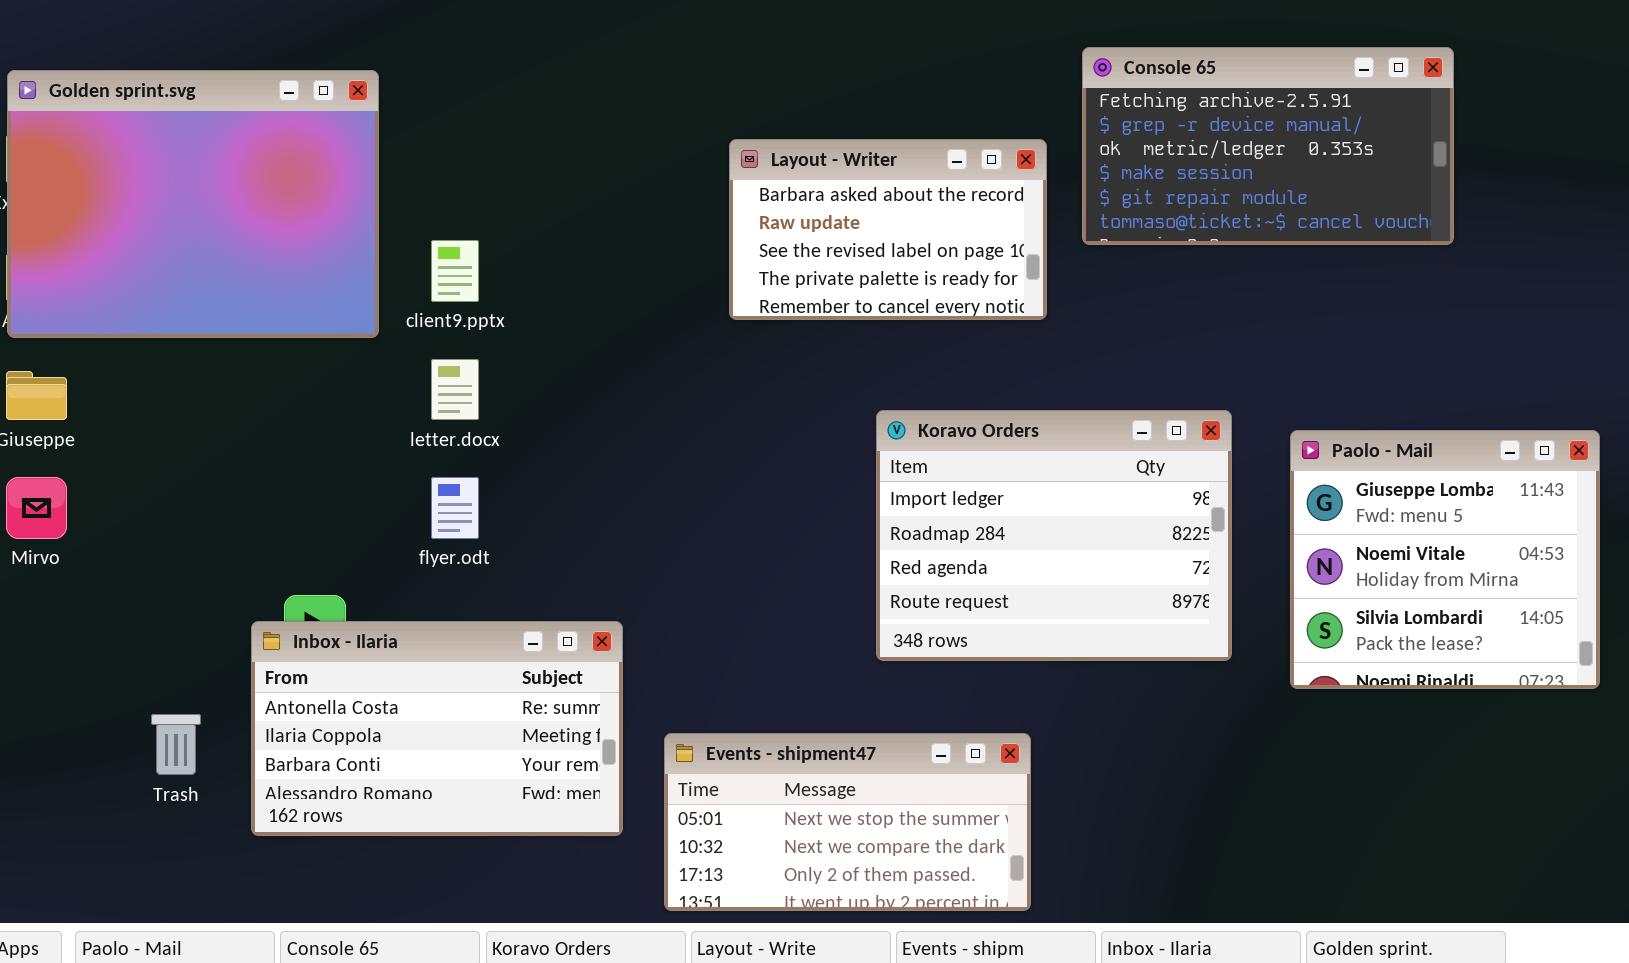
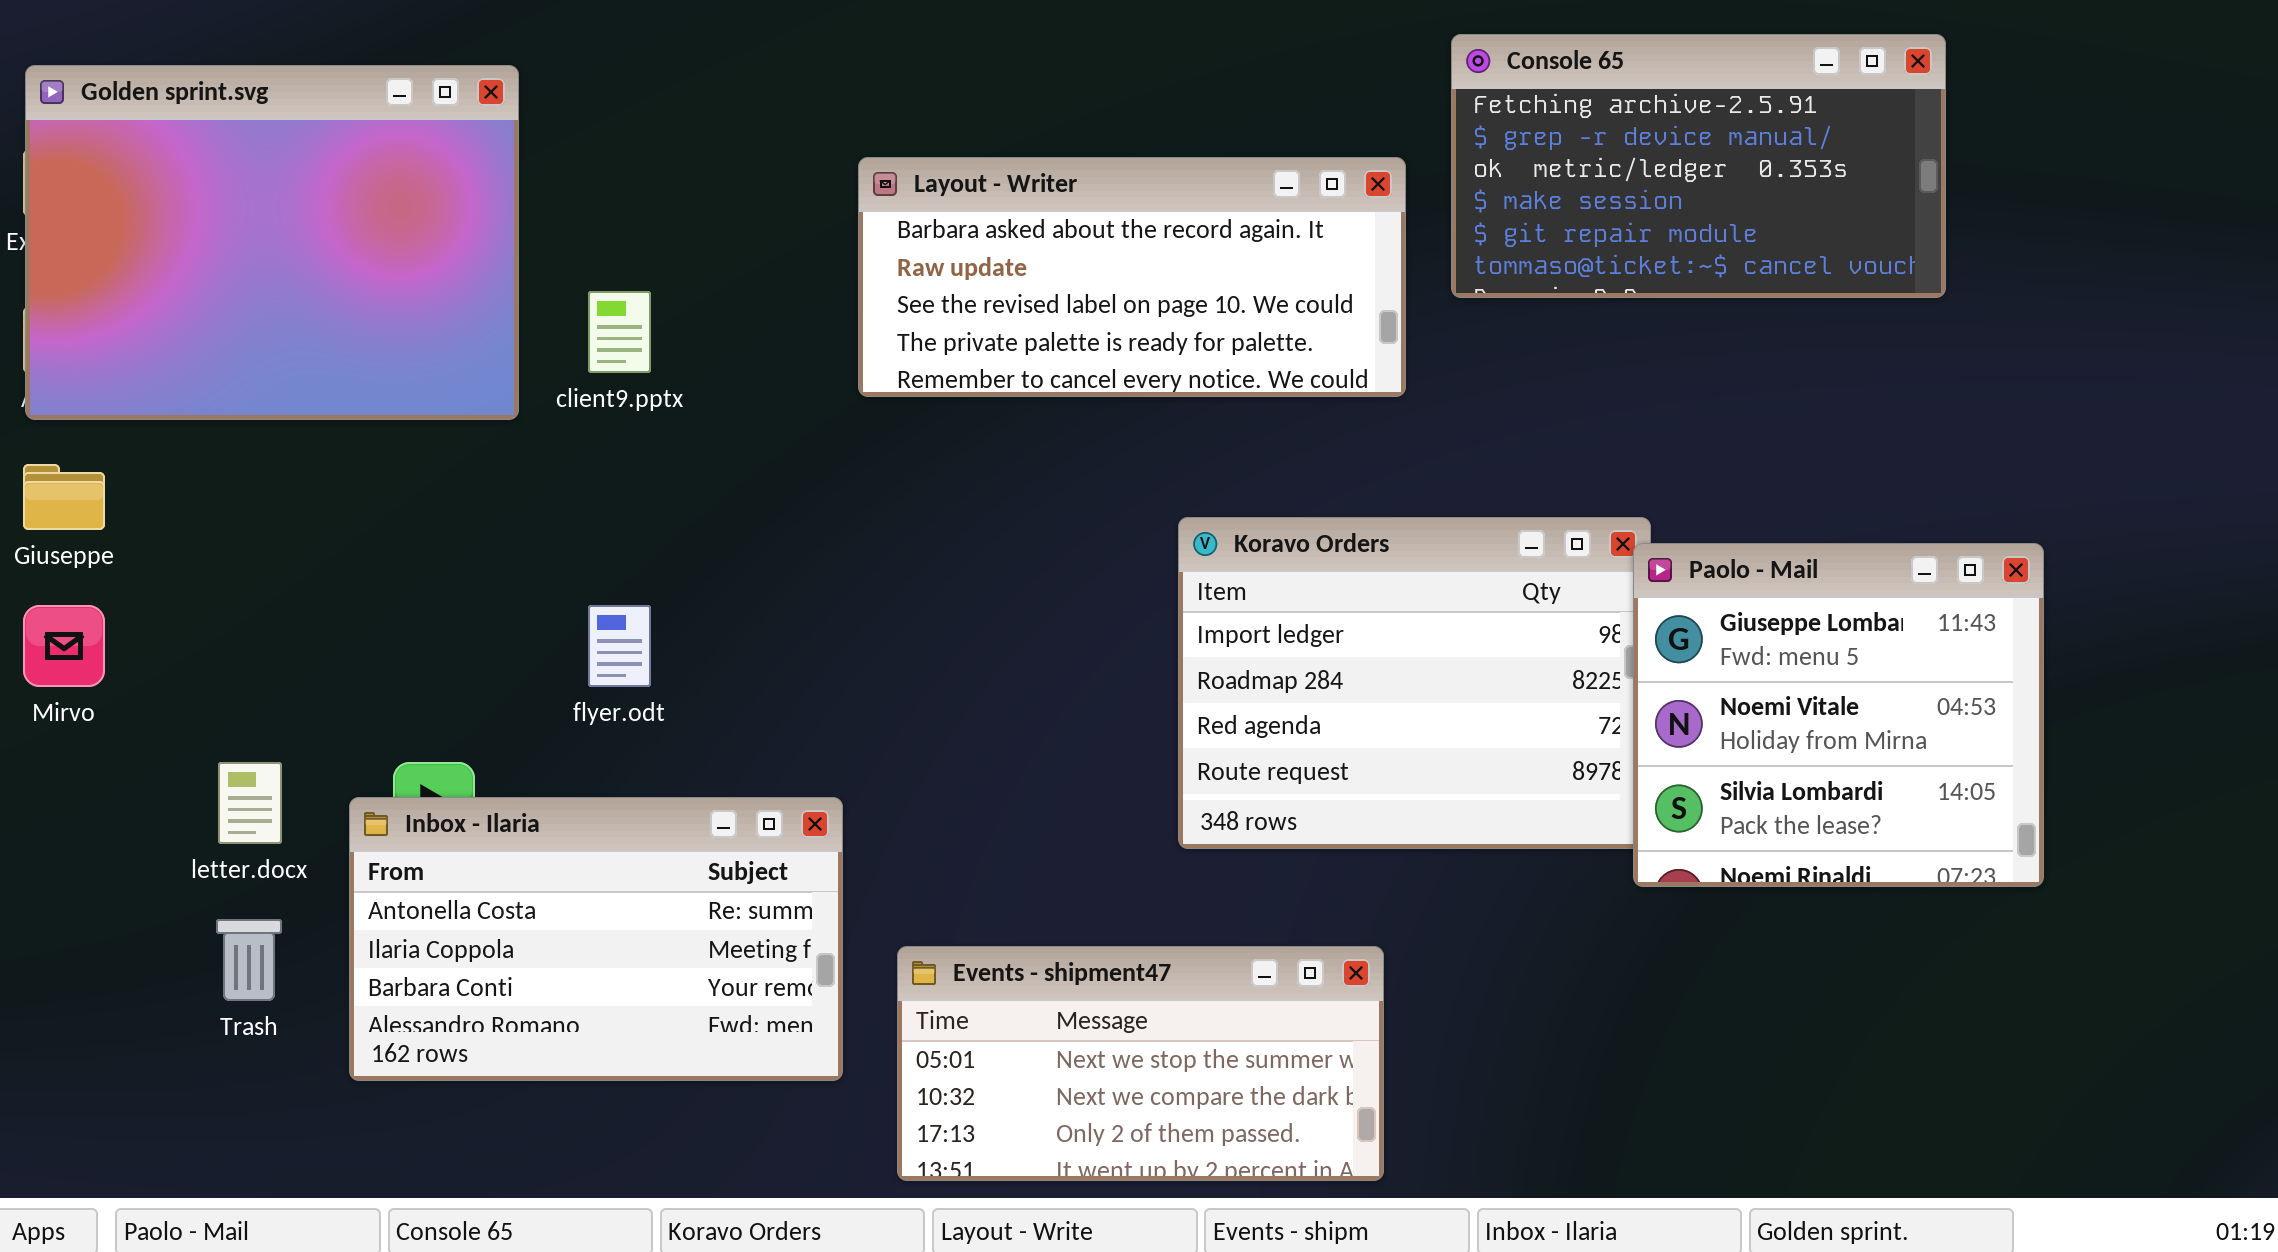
Layout - Writer: [729,139,1047,320] -> [858,157,1406,397], resized
letter.docx: [431,359,479,420] -> [218,762,282,844], moved
Paolo - Mail: [1290,430,1600,689] -> [1633,543,2044,887], moved

